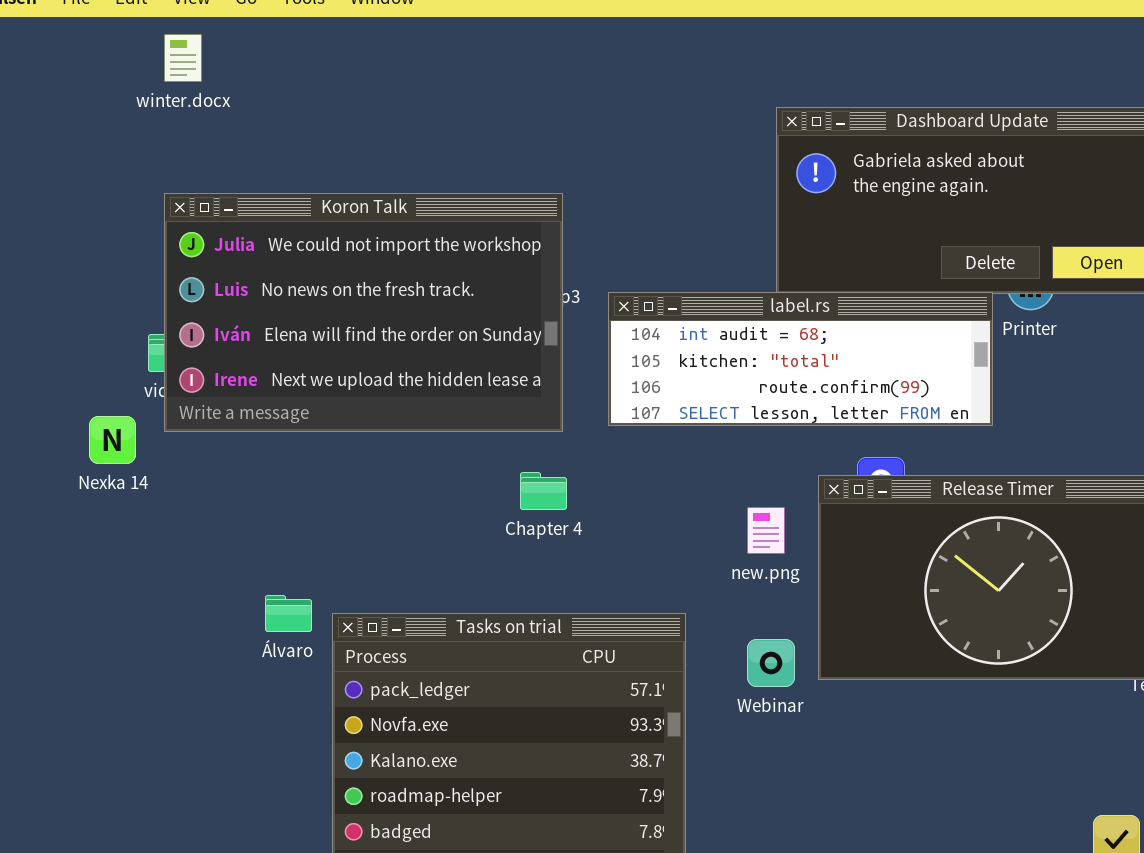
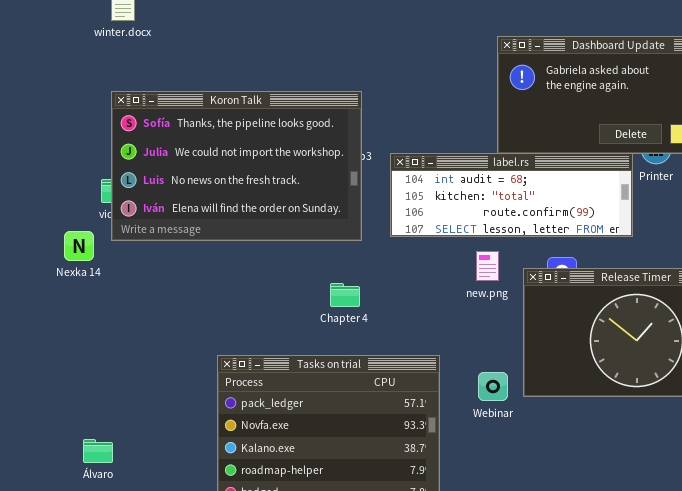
Koron Talk: [164,193,563,432] -> [111,91,362,241], scrolled up 1 row
Chapter 4: [520,472,567,510] -> [330,283,360,307], moved
new.png: [747,507,785,554] -> [476,251,499,281], moved
Álvaro: [265,595,312,632] -> [83,439,113,463], moved

